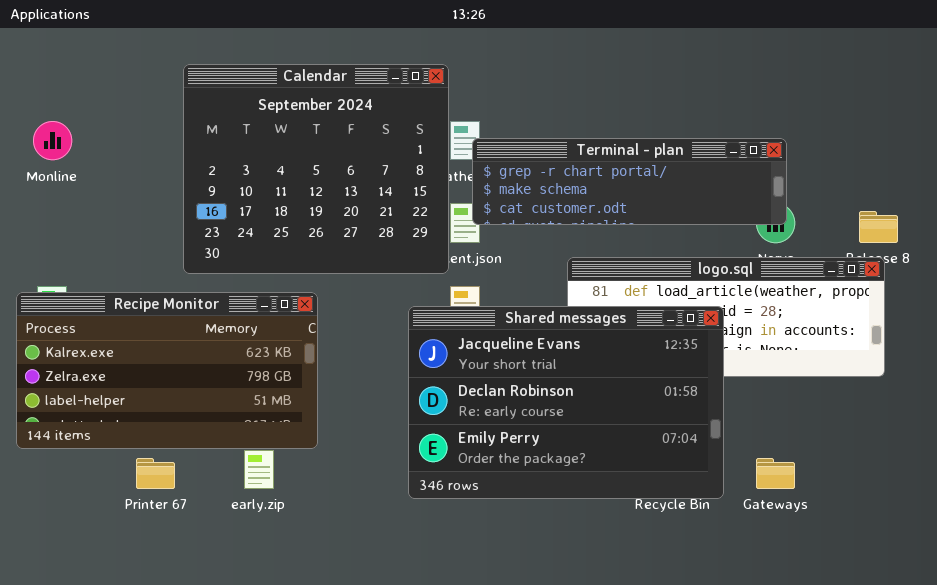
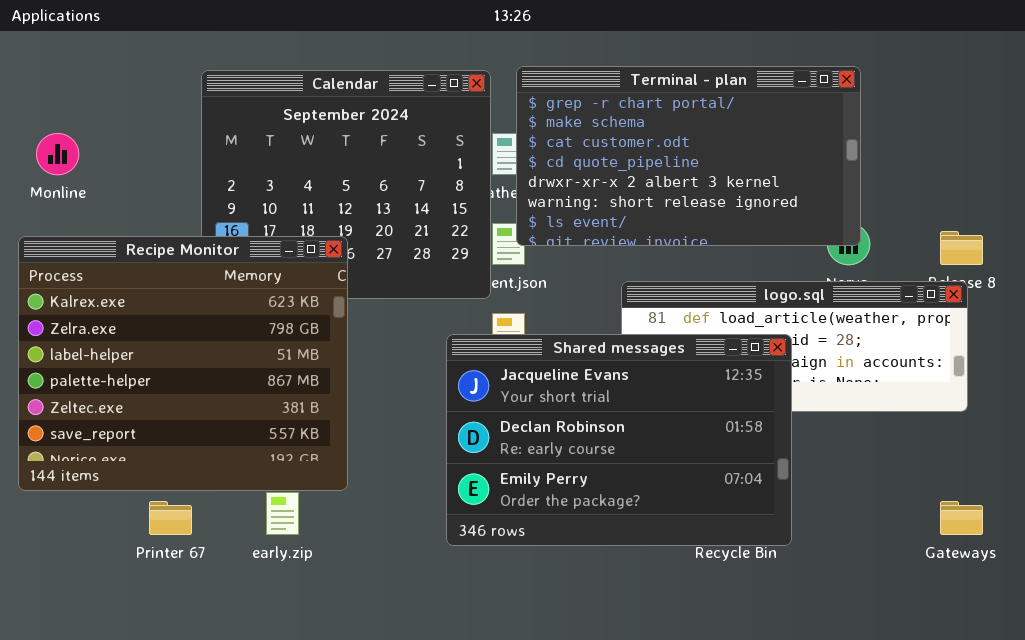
Terminal - plan: [472,138,787,225] -> [516,66,861,246], resized
Recipe Monitor: [16,292,318,449] -> [18,236,348,491], resized
Gateways: [756,458,795,489] -> [940,501,983,535], moved

